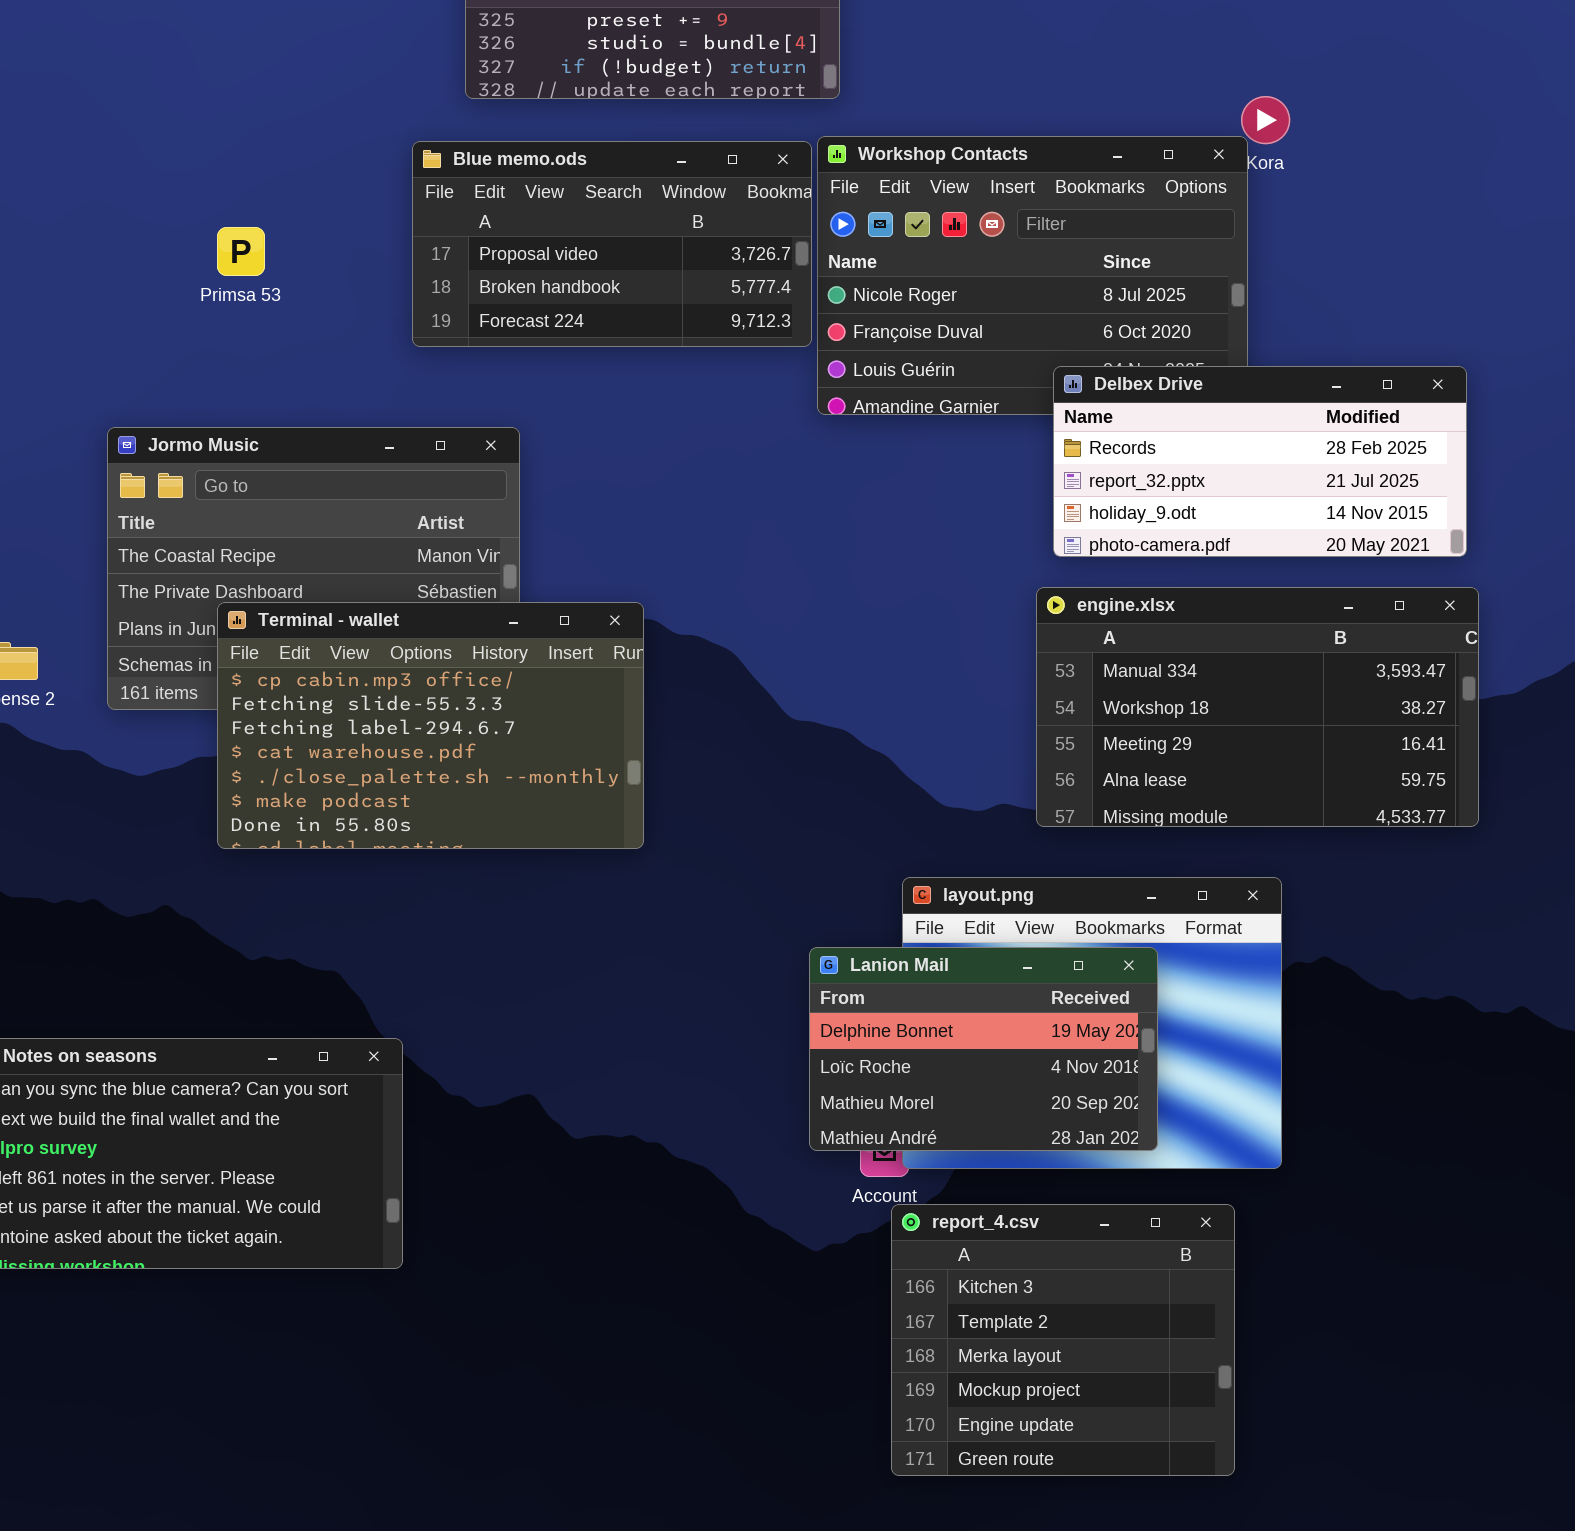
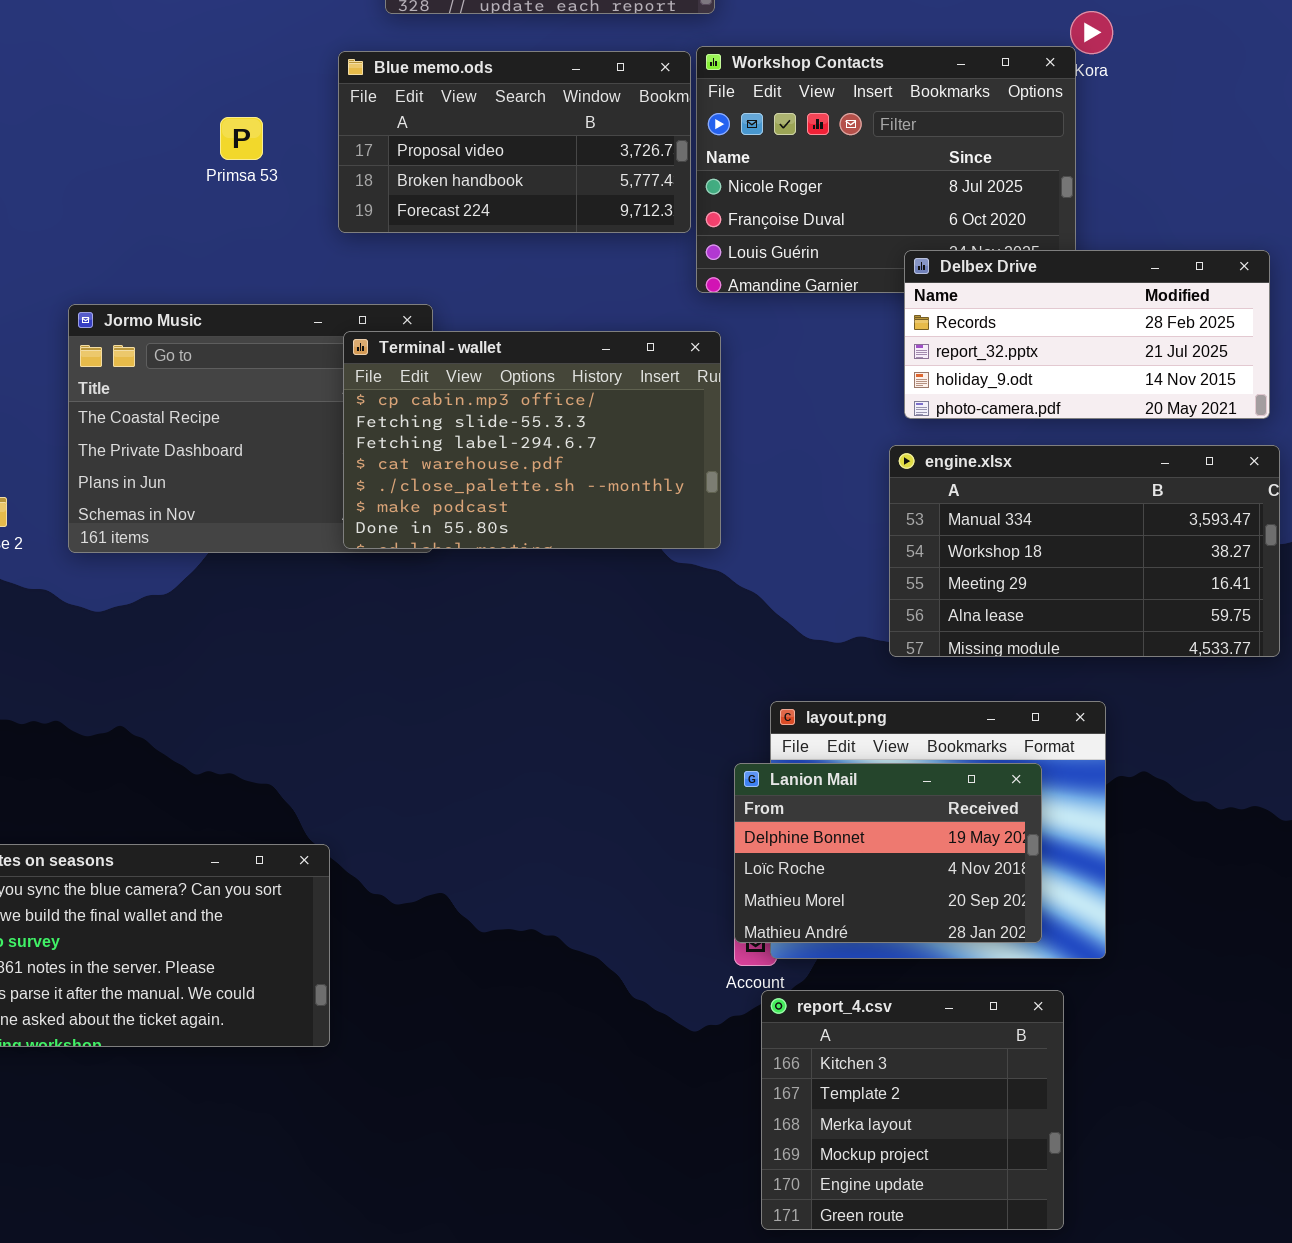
Primsa 53: [217,227,265,276] -> [220,117,263,160], moved
Terminal - wallet: [217,602,644,849] -> [343,331,721,549], moved
Lanion Mail: [809,947,1158,1151] -> [734,763,1042,943], moved

